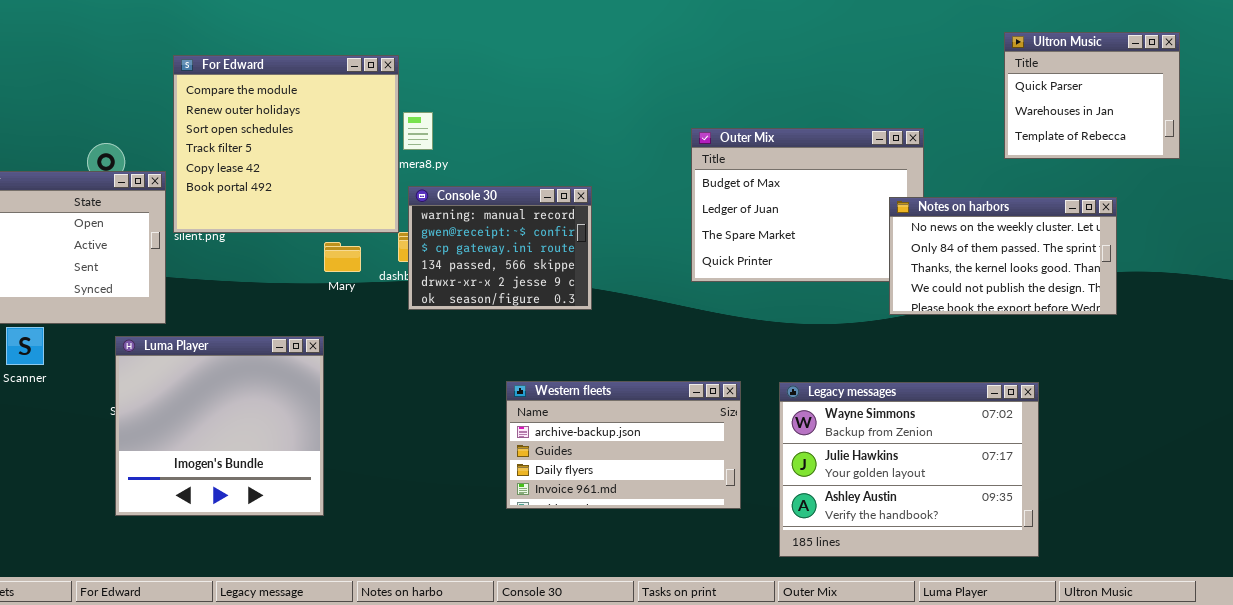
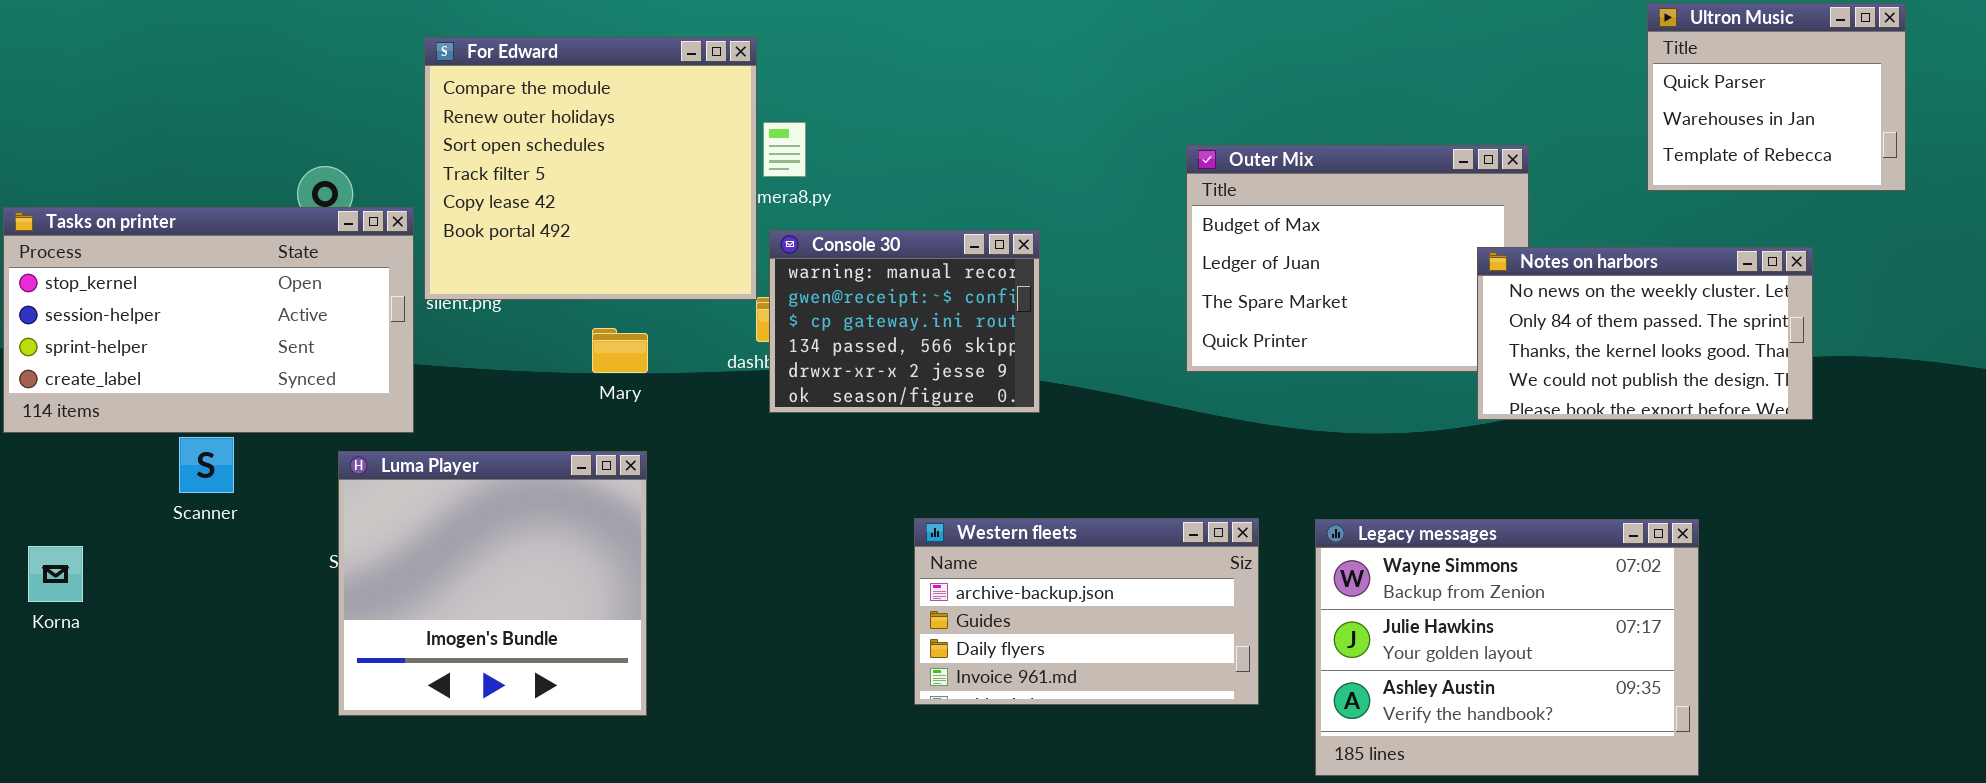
Mary: [324,242,361,272] -> [592,328,648,373], moved

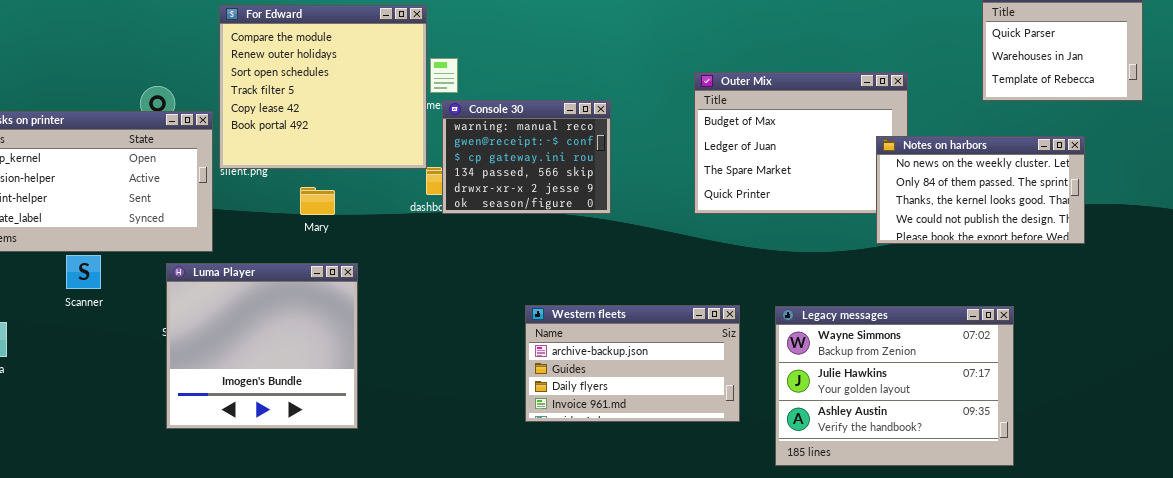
Console 30: [769,230,1040,413] -> [442,100,611,214], moved
Mary: [592,328,648,373] -> [300,187,335,215], moved

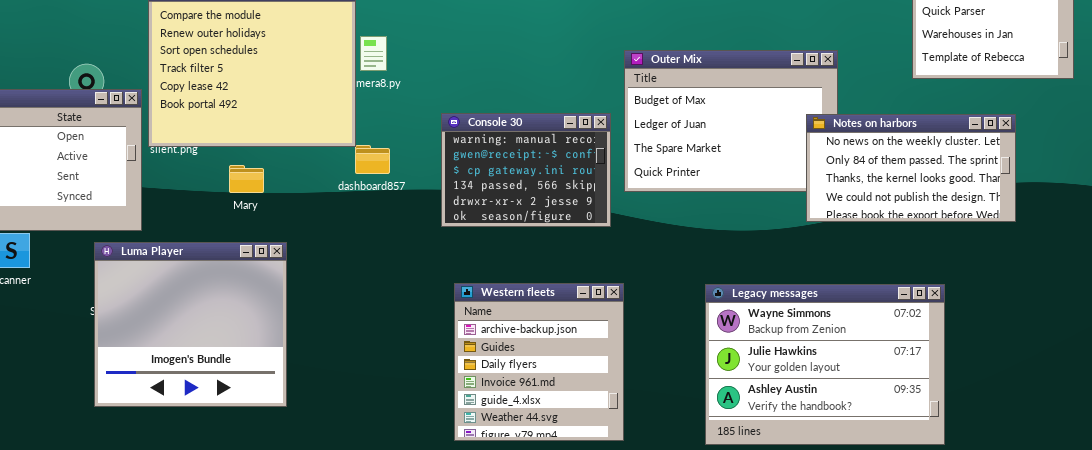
Console 30: [442,100,611,214] -> [441,113,611,227], moved
Western fleets: [525,305,740,422] -> [454,283,624,441], resized

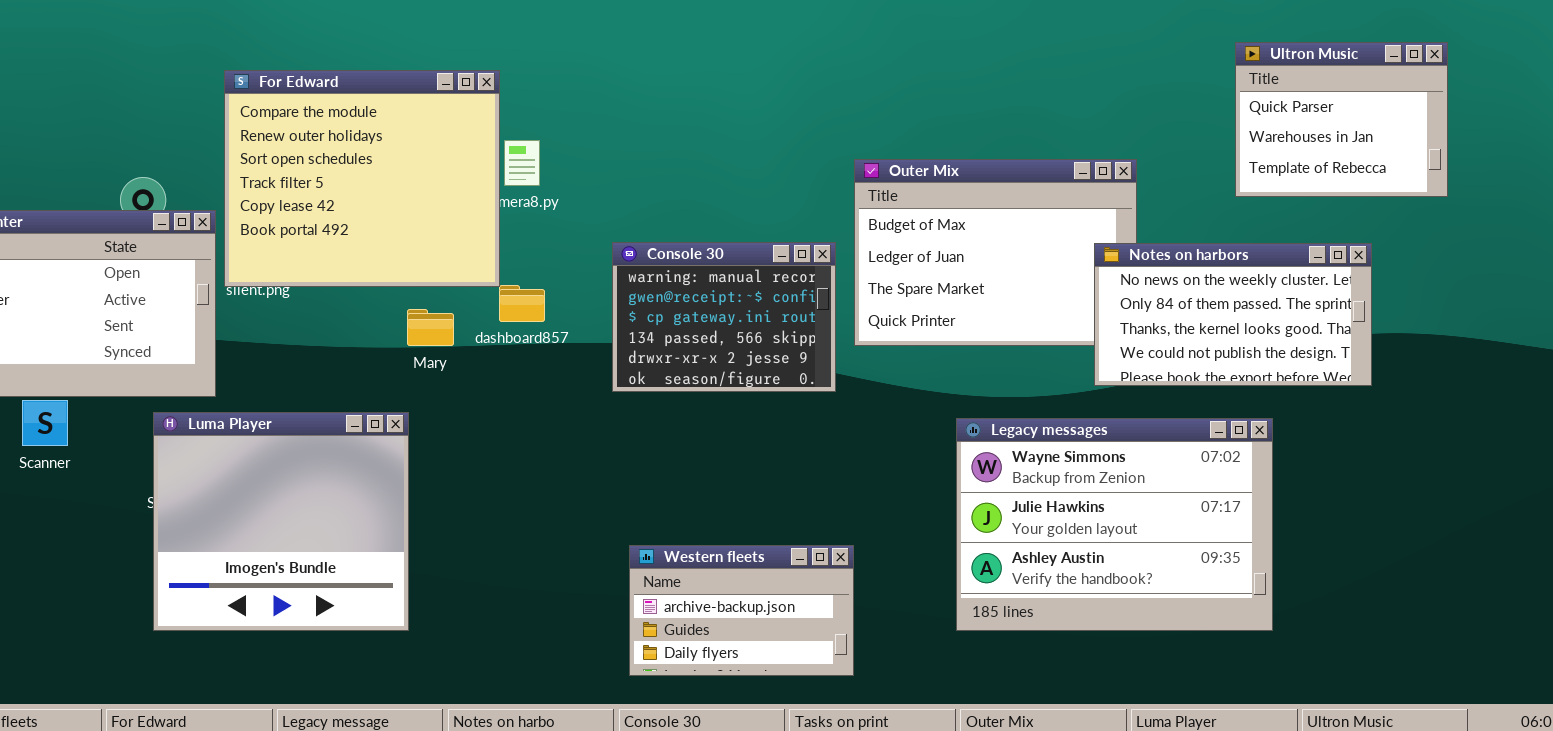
Mary: [229,165,264,193] -> [407,309,454,346], moved
Western fleets: [454,283,624,441] -> [629,545,854,676], resized
Legacy messages: [705,284,945,445] -> [956,418,1273,631], moved

